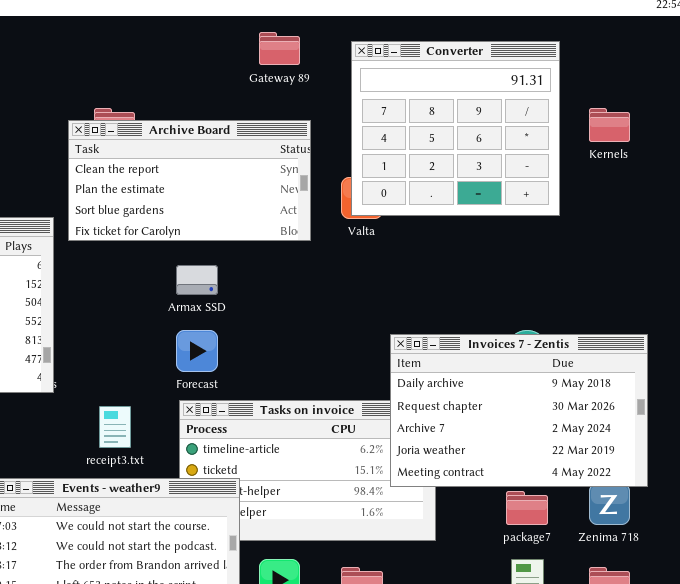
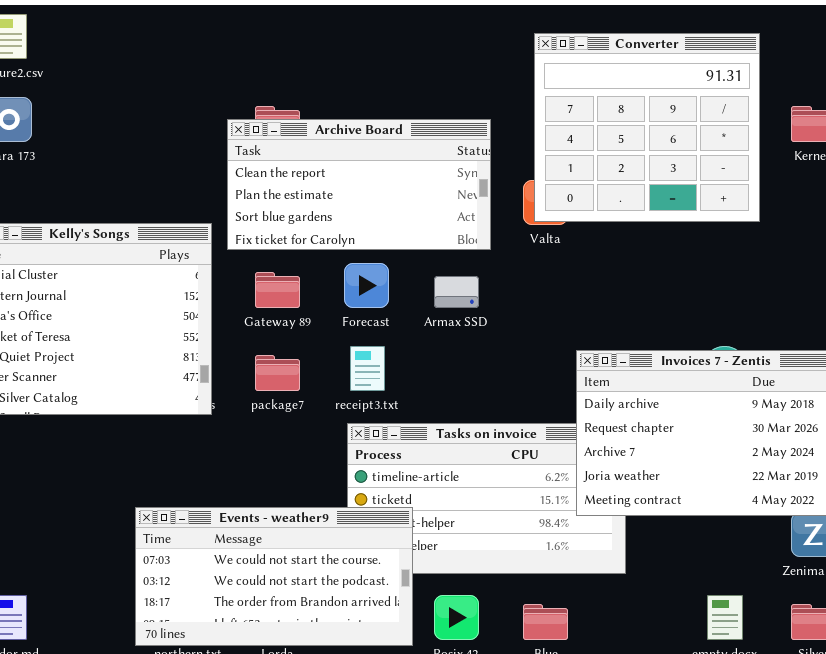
Gateway 89: [259,32,300,65] -> [255,272,300,308], moved
Armax SSD: [176,265,218,295] -> [434,276,479,308], moved
Forecast: [176,330,218,372] -> [344,263,389,308], moved
receipt3.txt: [99,406,131,448] -> [350,346,385,391], moved
package7: [506,491,548,525] -> [255,355,300,391], moved

